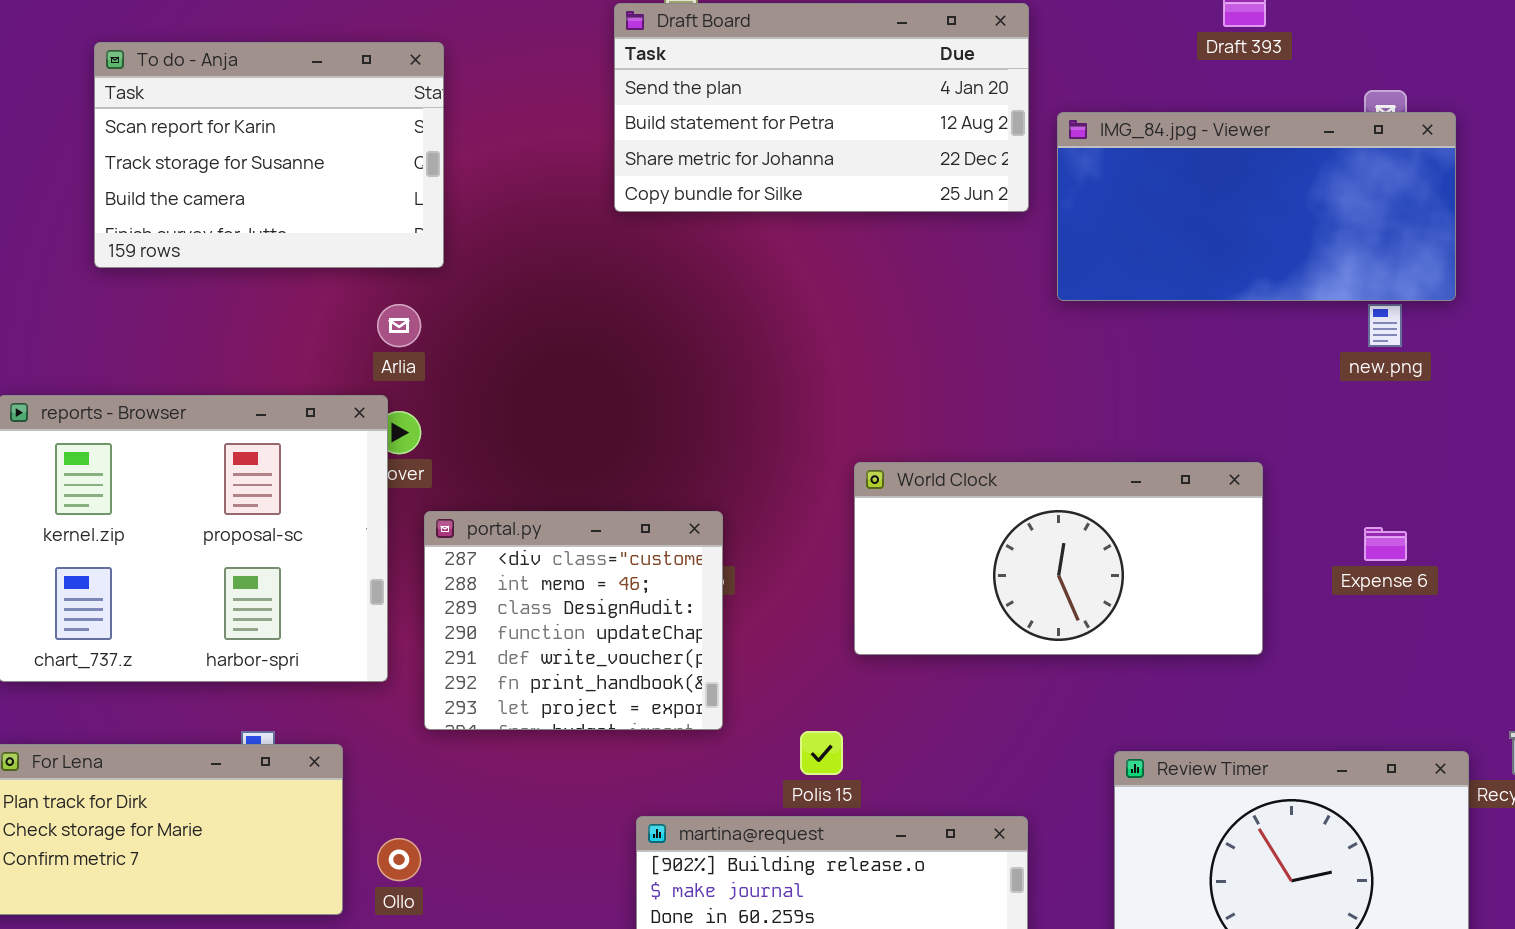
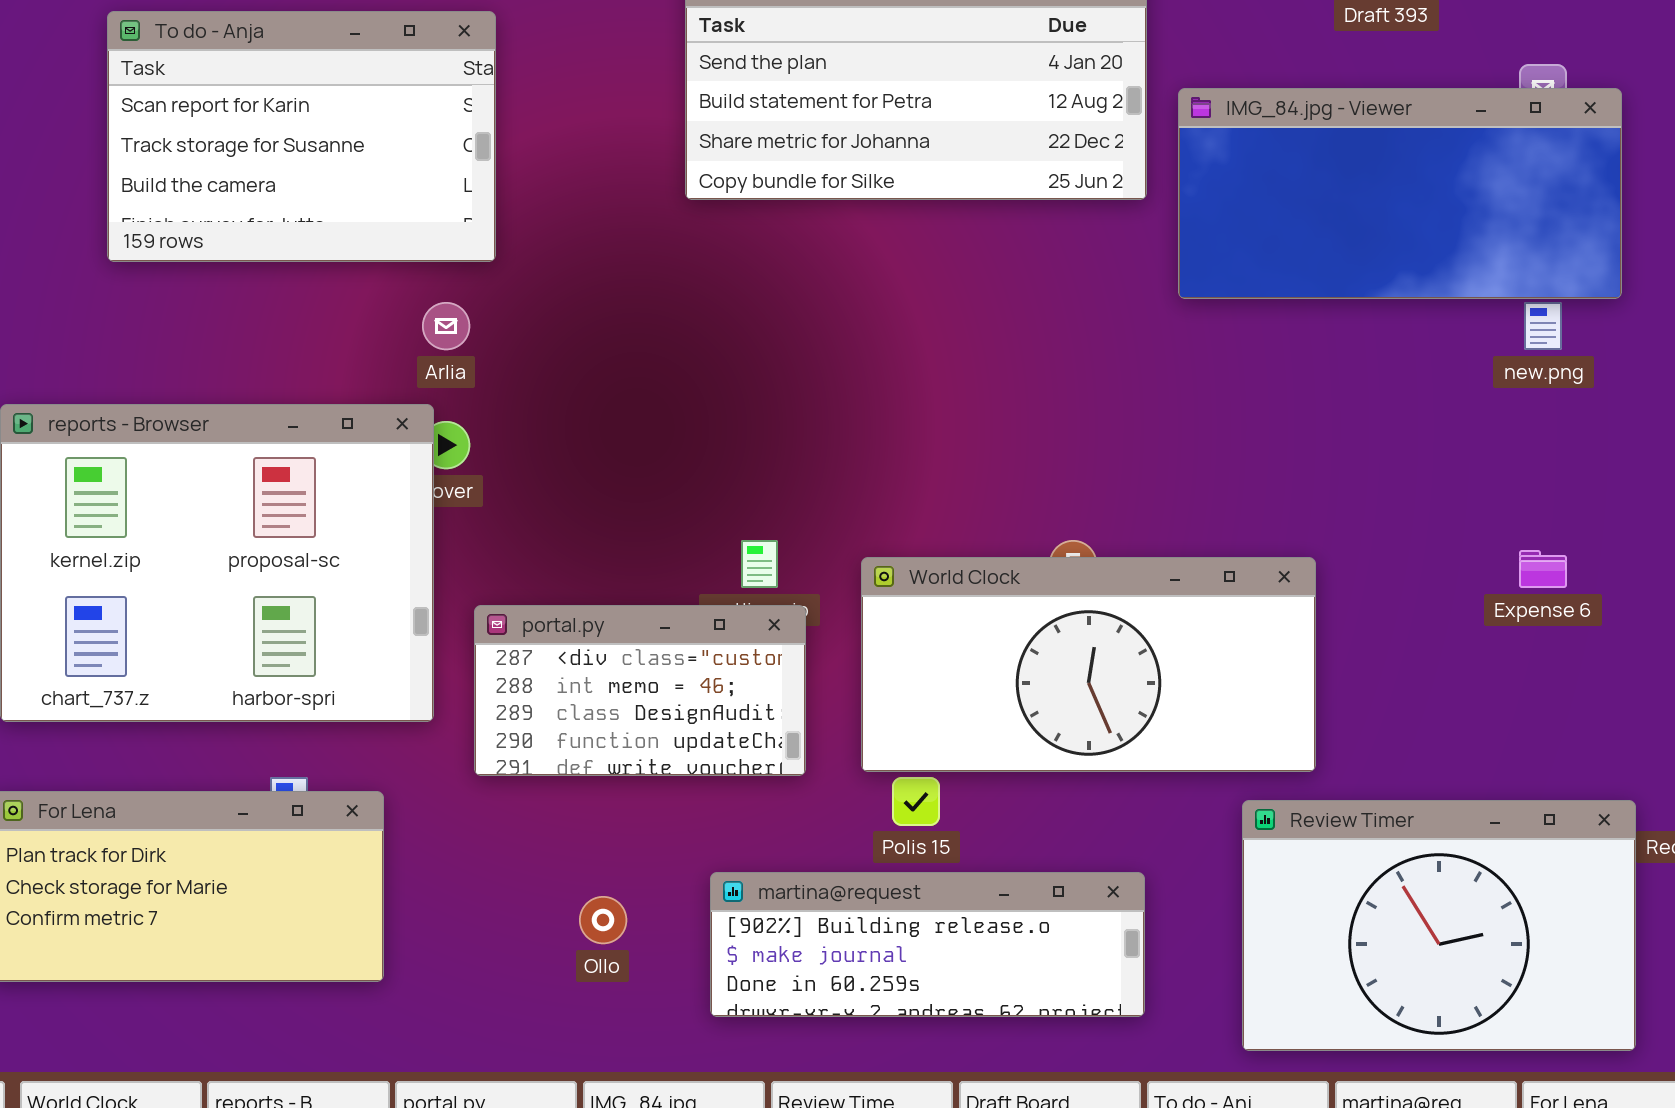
World Clock: [854,462,1263,655] -> [861,557,1316,772], moved
portal.py: [424,511,723,730] -> [474,605,806,776], resized
Ollo: [377,838,421,881] -> [579,896,627,944], moved

